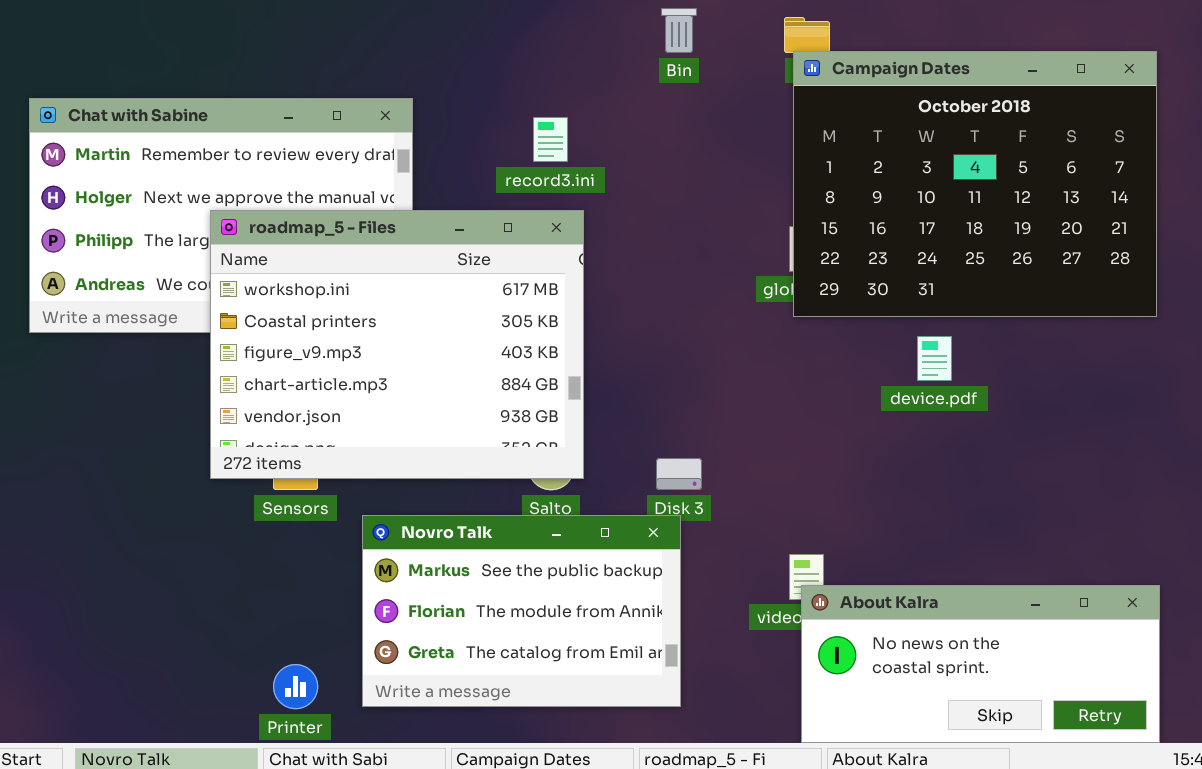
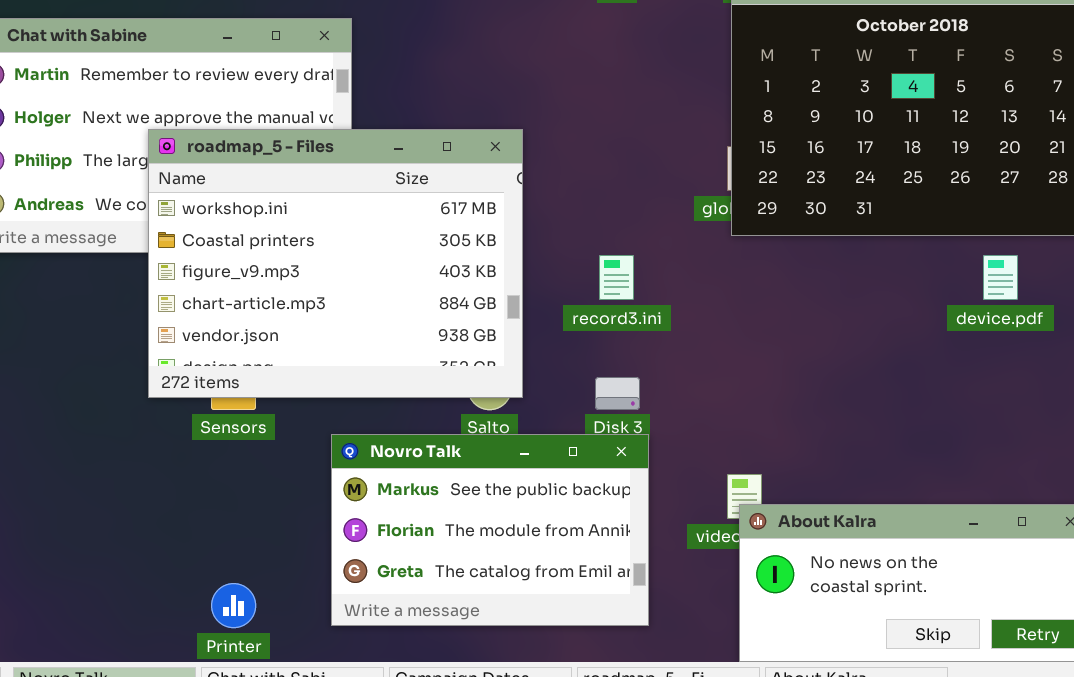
record3.ini: [533,117,568,162] -> [599,255,634,300], moved
device.pdf: [917,336,952,381] -> [983,255,1018,300], moved
Novro Talk: [362,515,681,707] -> [331,434,649,626], moved

